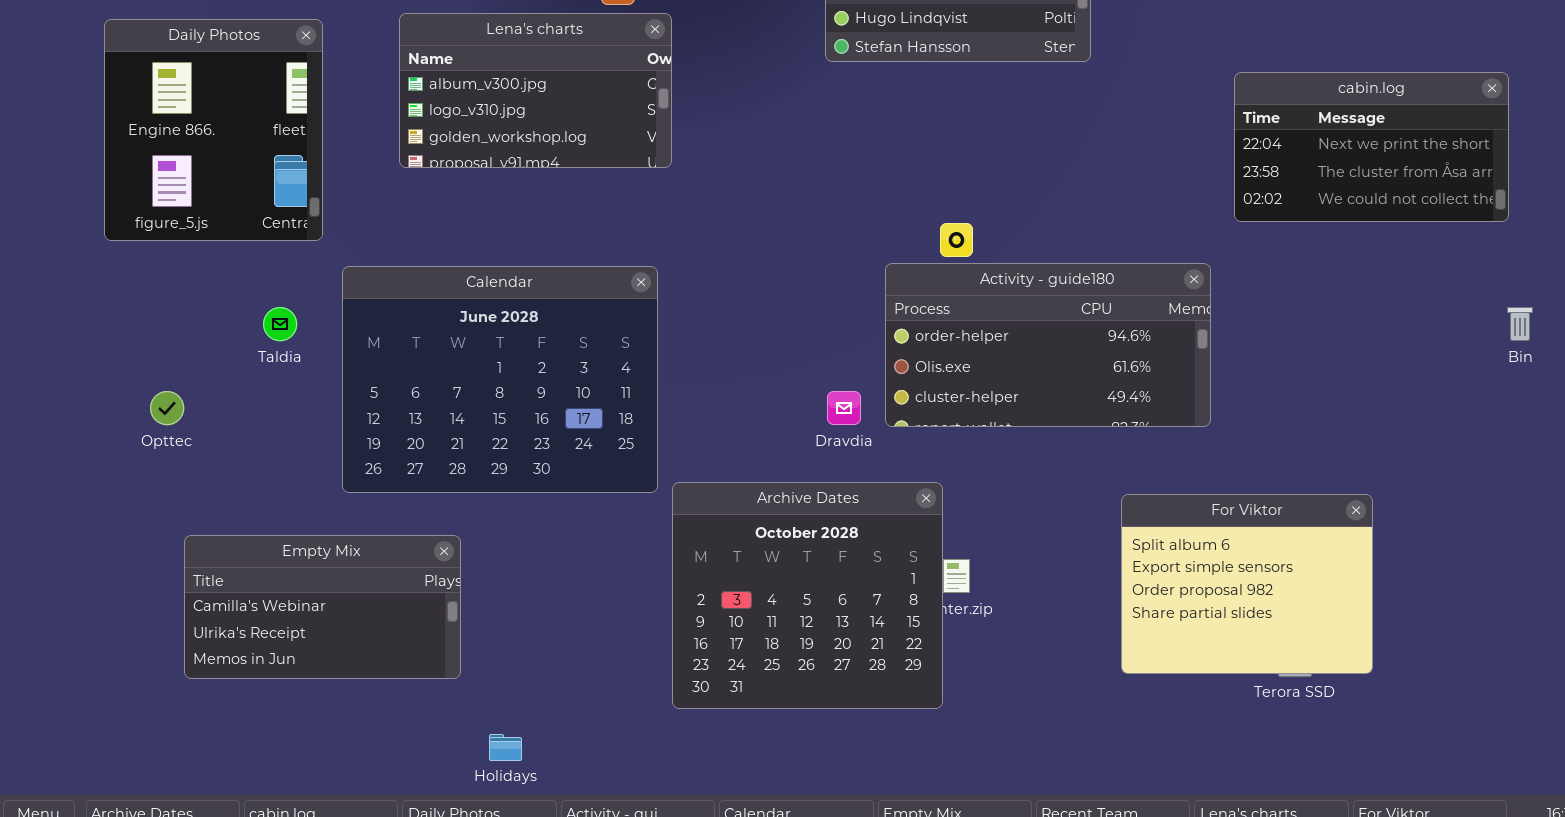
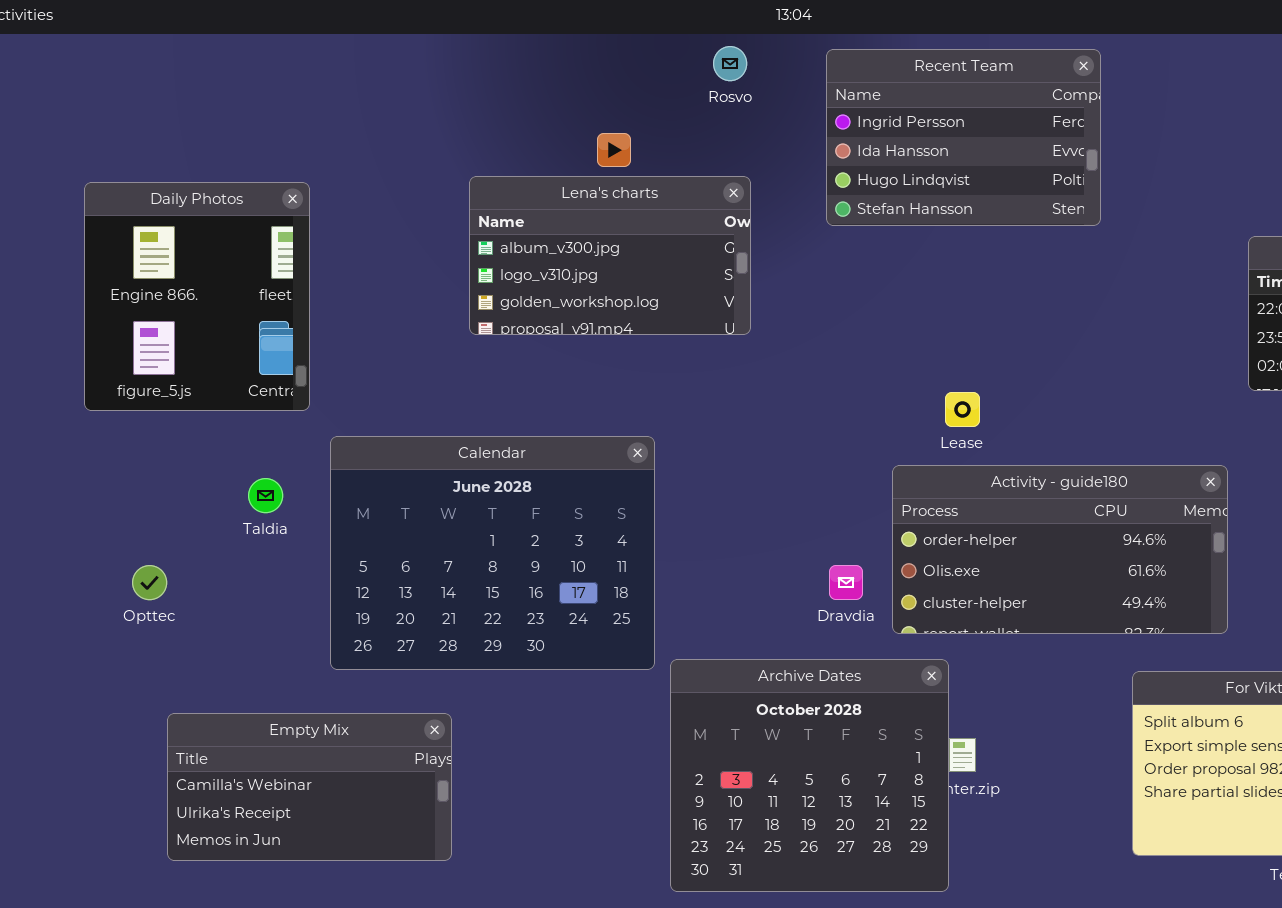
Lena's charts: [399,13,672,168] -> [469,176,751,335], moved
Activity - guide180: [885,263,1211,427] -> [892,465,1228,634], moved

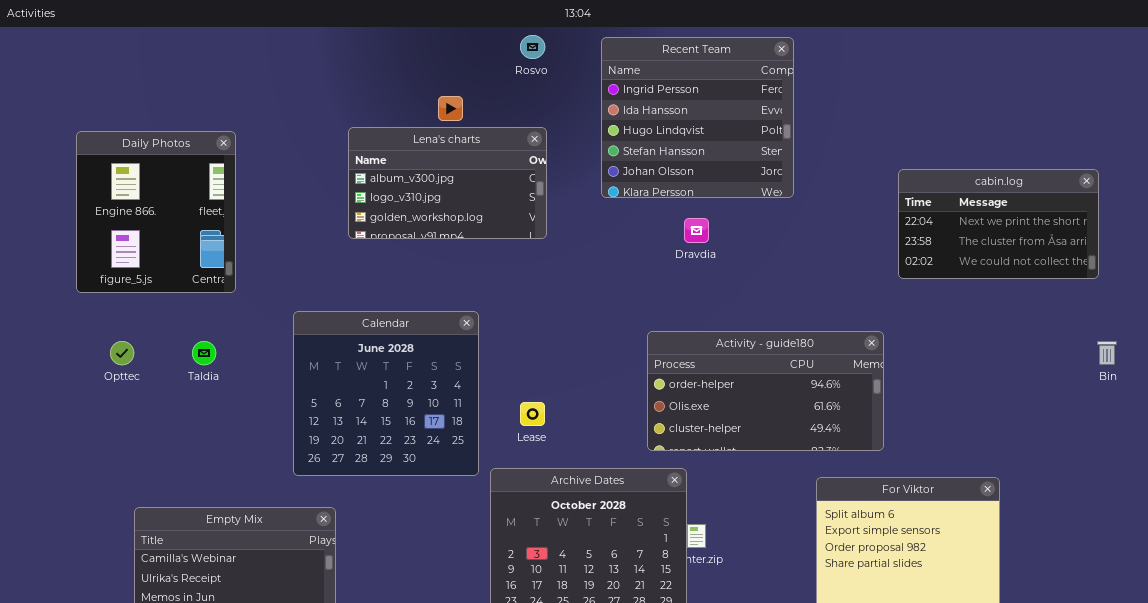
Recent Team: [826,49,1101,226] -> [601,37,794,198], resized
Lease: [945,392,980,427] -> [520,402,545,426], moved
Calendar: [330,436,655,670] -> [293,311,479,476], resized
Opttec: [132,565,167,600] -> [110,341,134,365], moved
Dravdia: [829,565,863,600] -> [684,218,709,243], moved

